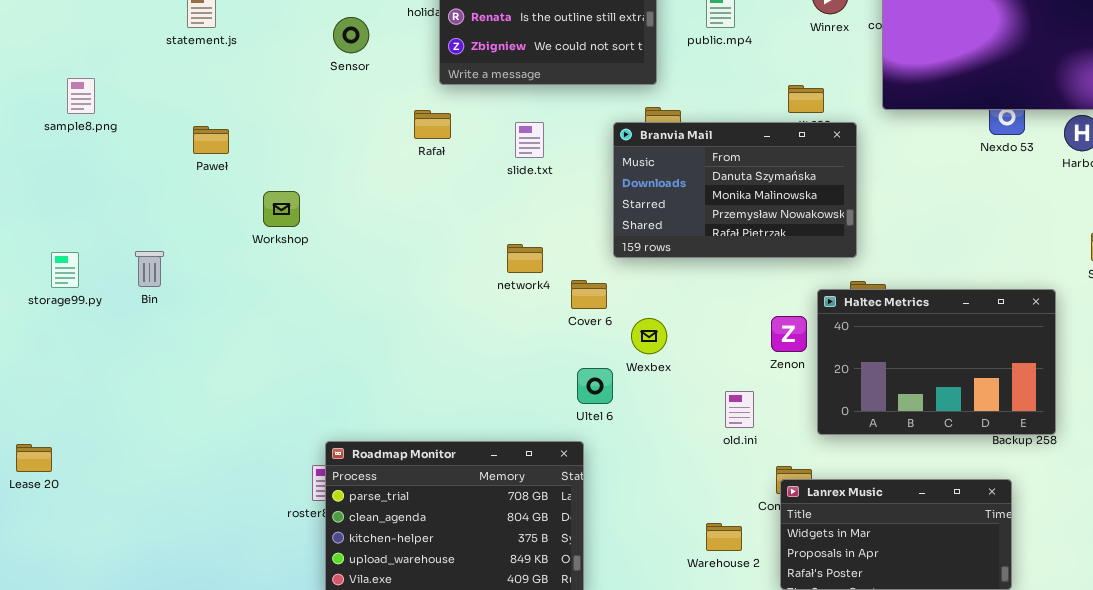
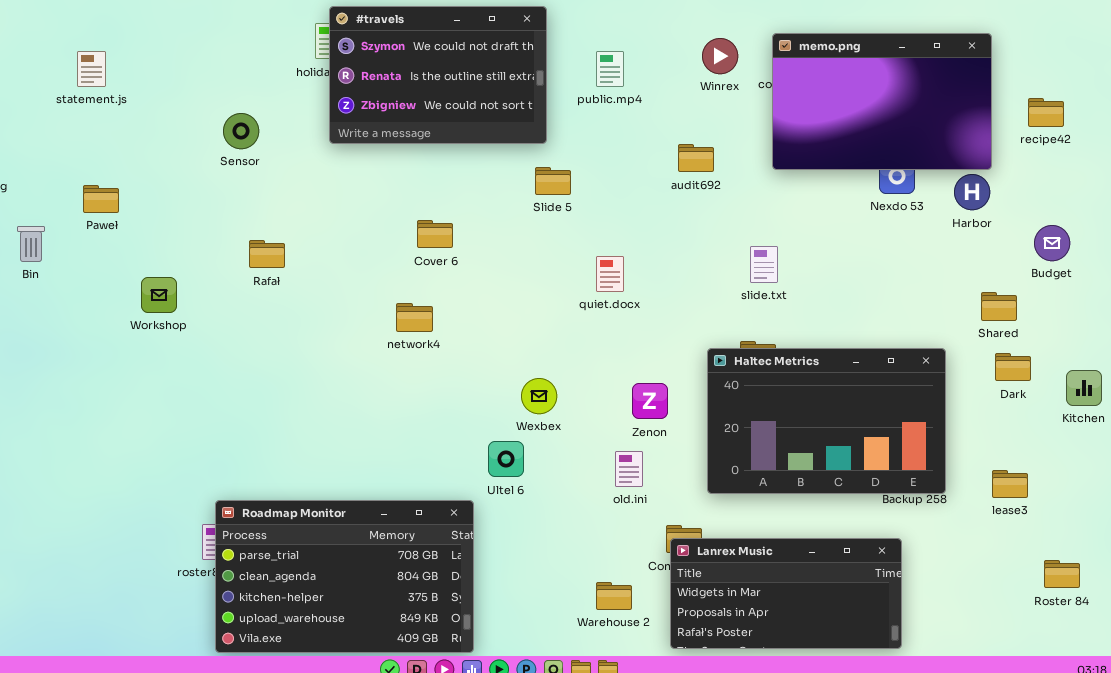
Sensor: [333,17,369,53] -> [223,113,259,149], moved
Rafał: [414,110,451,139] -> [249,240,285,268], moved
slide.txt: [515,122,544,158] -> [750,246,778,283], moved
Branvia Mail: [613,122,857,258] -> none, closed
Workshop: [263,191,300,227] -> [141,277,177,313], moved
Bin: [135,251,164,287] -> [17,226,45,262], moved
Cover 6: [571,280,607,309] -> [417,220,453,248], moved
Zenon: [771,316,807,352] -> [632,383,668,419], moved
Ultel 6: [577,368,613,404] -> [488,441,524,477], moved

